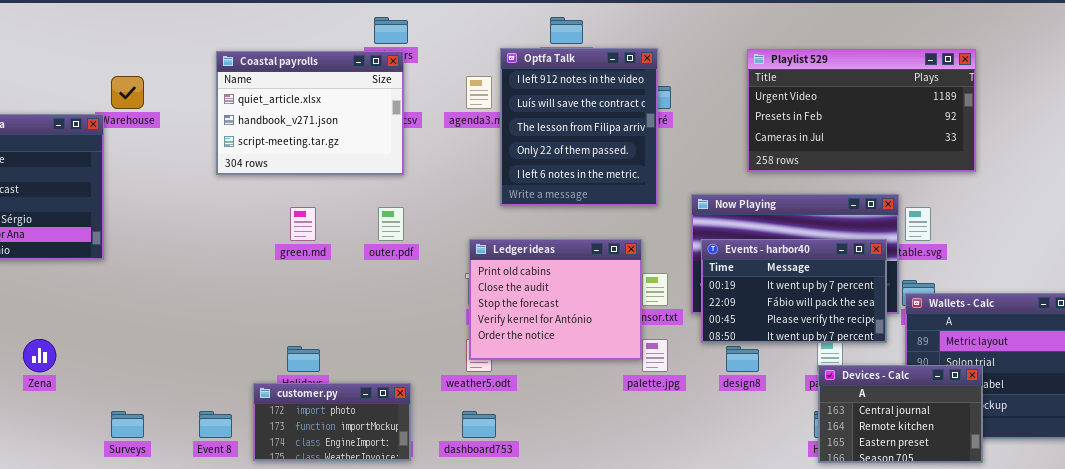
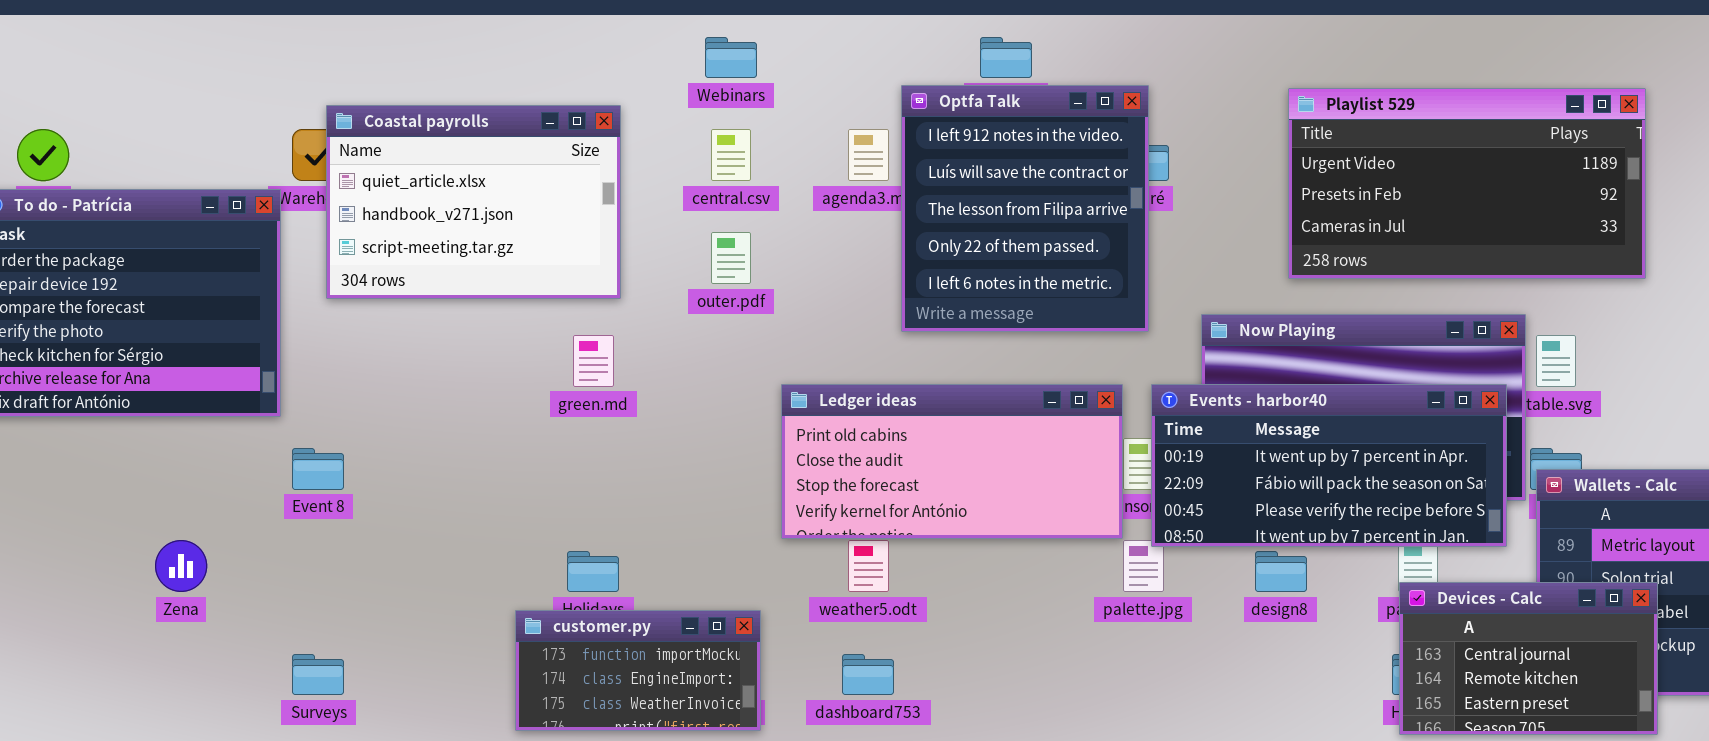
Coastal payrolls: [216,51,404,175] -> [326,105,621,299], moved
outer.pdf: [378,207,404,241] -> [711,232,751,284], moved
Ledger ideas: [469,239,642,360] -> [781,384,1123,539], resized
Events - harbor40: [701,239,887,343] -> [1151,384,1507,547], resized
customer.py: [253,383,411,461] -> [515,610,761,731], scrolled down 1 row
Event 8: [199,411,232,438] -> [292,448,344,490], moved

